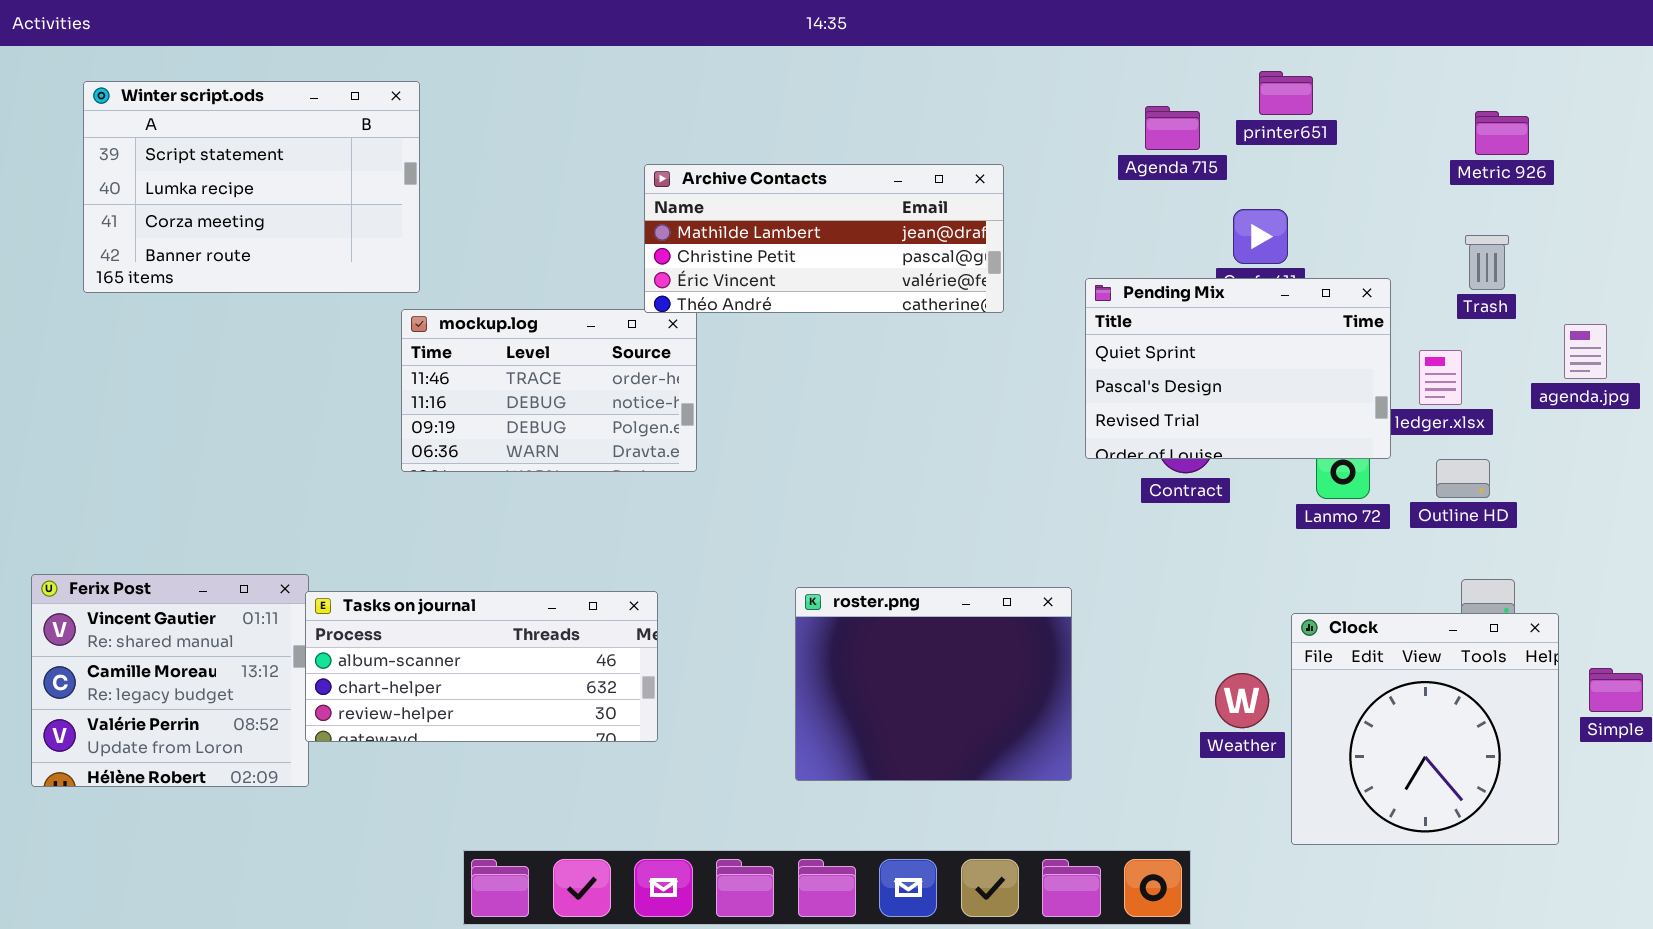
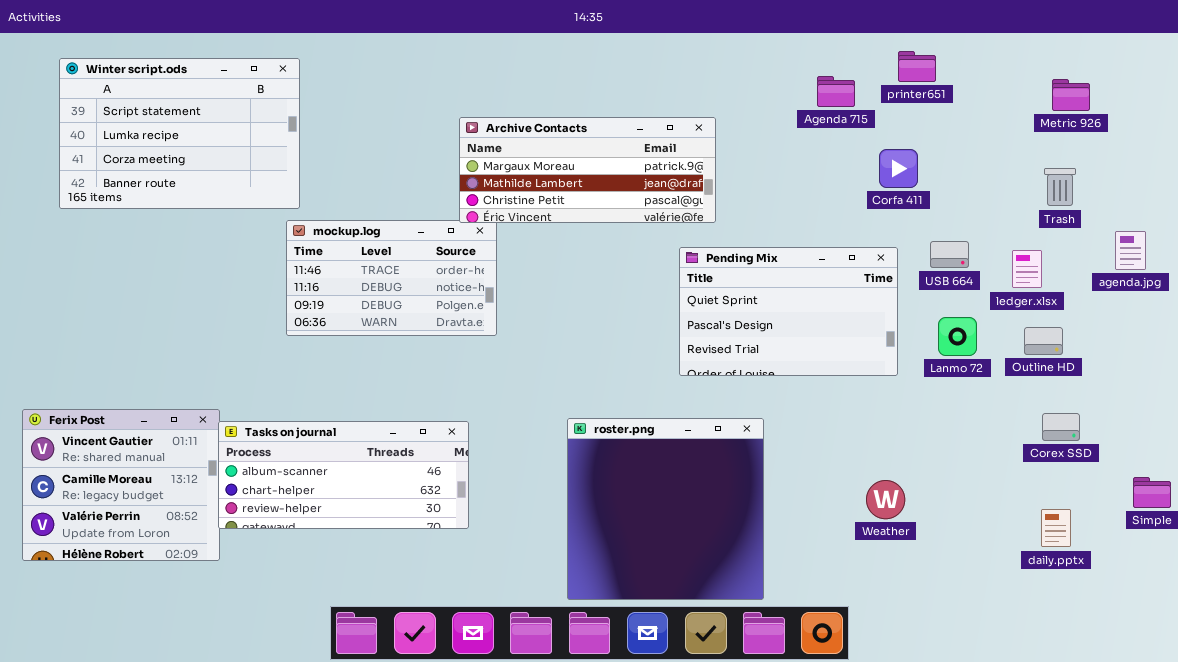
Archive Contacts: [644,164,1004,313] -> [459,117,716,223], scrolled up 1 row
Pending Mix: [1085,278,1391,459] -> [679,247,898,376], moved
roster.png: [795,587,1072,781] -> [567,418,764,600], resized
Clock: [1291,613,1559,845] -> none, closed

